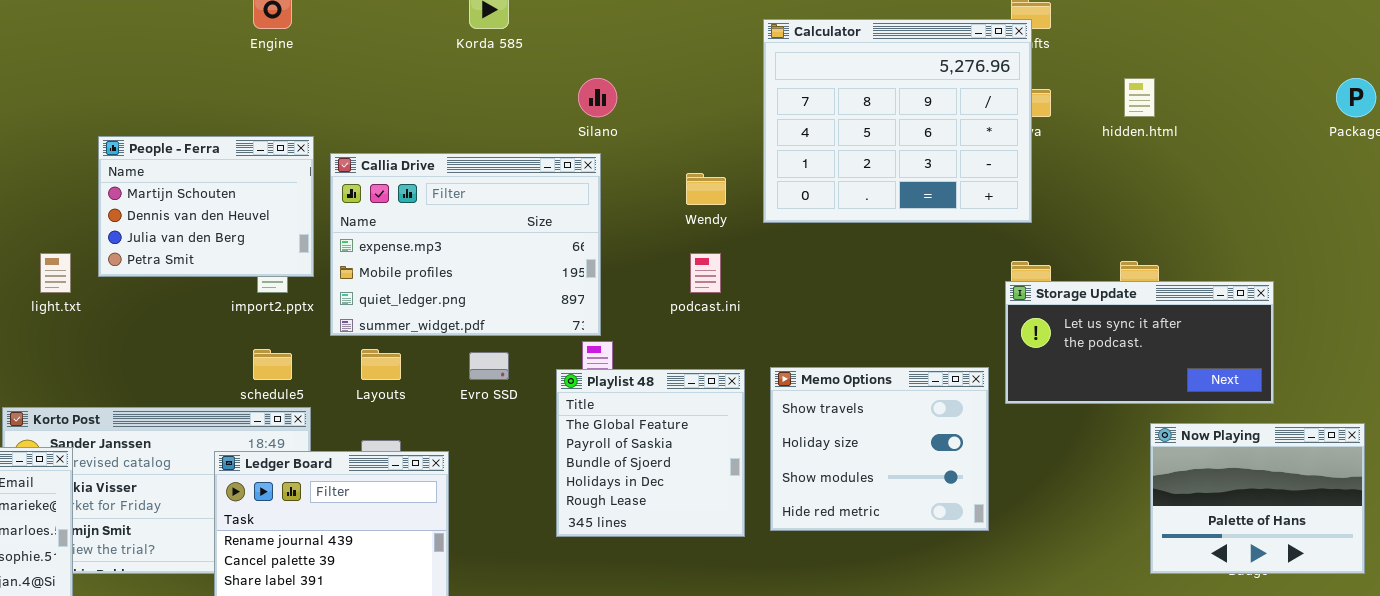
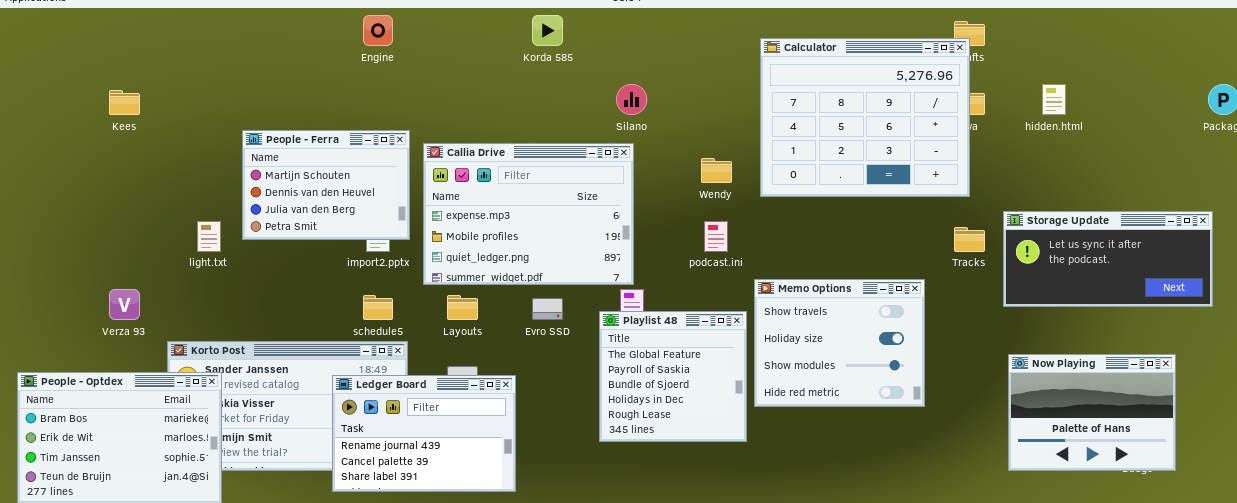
Storage Update: [1005,281,1274,404] -> [1003,211,1213,307], moved
Memo Options: [770,367,989,531] -> [754,279,925,407], moved
Now Playing: [1150,423,1365,574] -> [1008,354,1176,471], moved

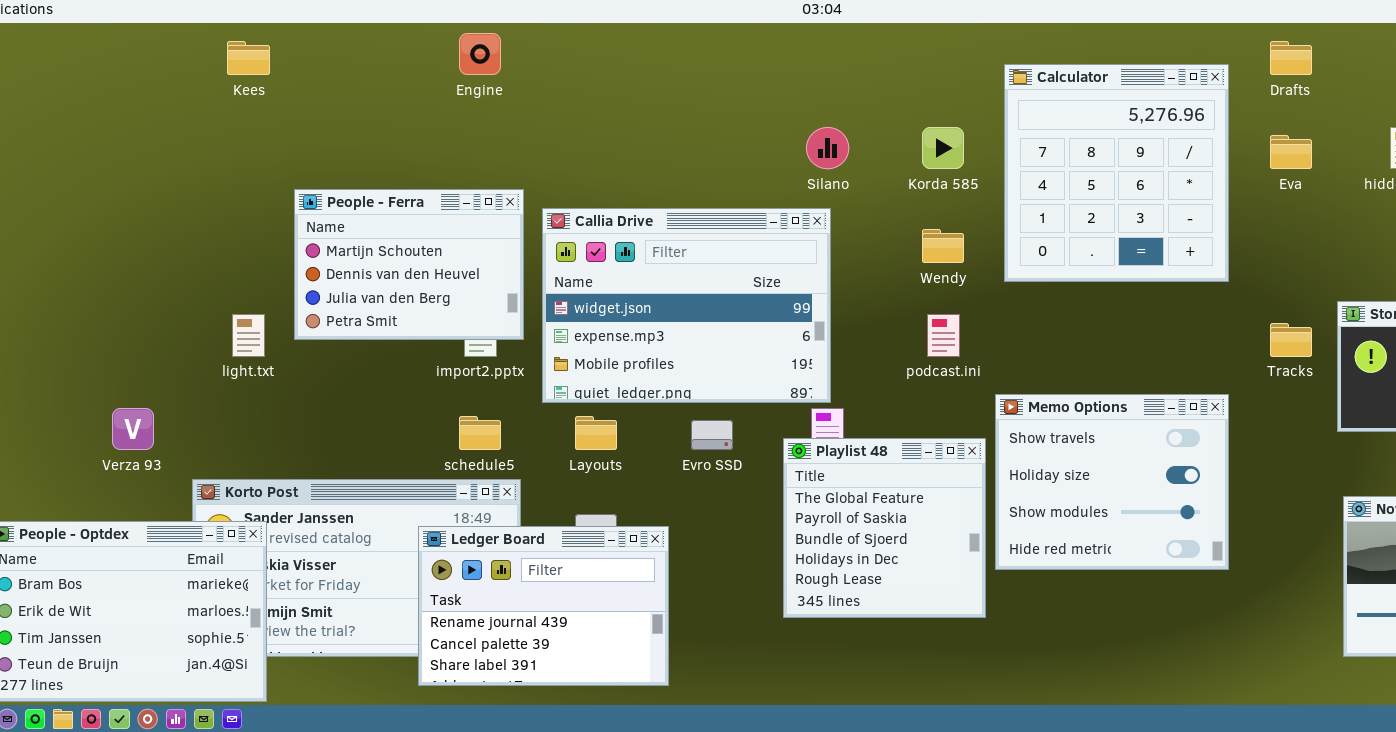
Korda 585: [532,15,563,46] -> [922,127,964,169], moved
Calculator: [760,38,970,197] -> [1004,64,1229,282], resized
Kees: [109,90,140,115] -> [227,41,270,75], moved
Callia Drive: [423,143,634,285] -> [542,208,831,403], scrolled up 1 row

